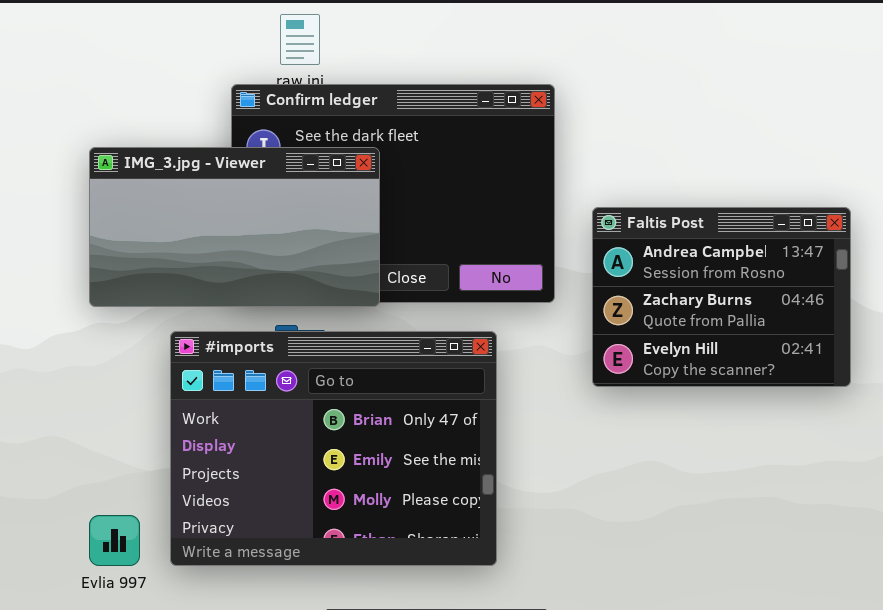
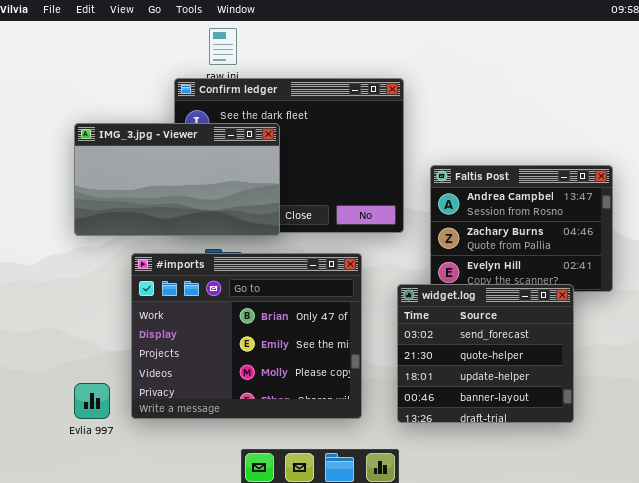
widget.log: none -> [397,284,574,423], opened

